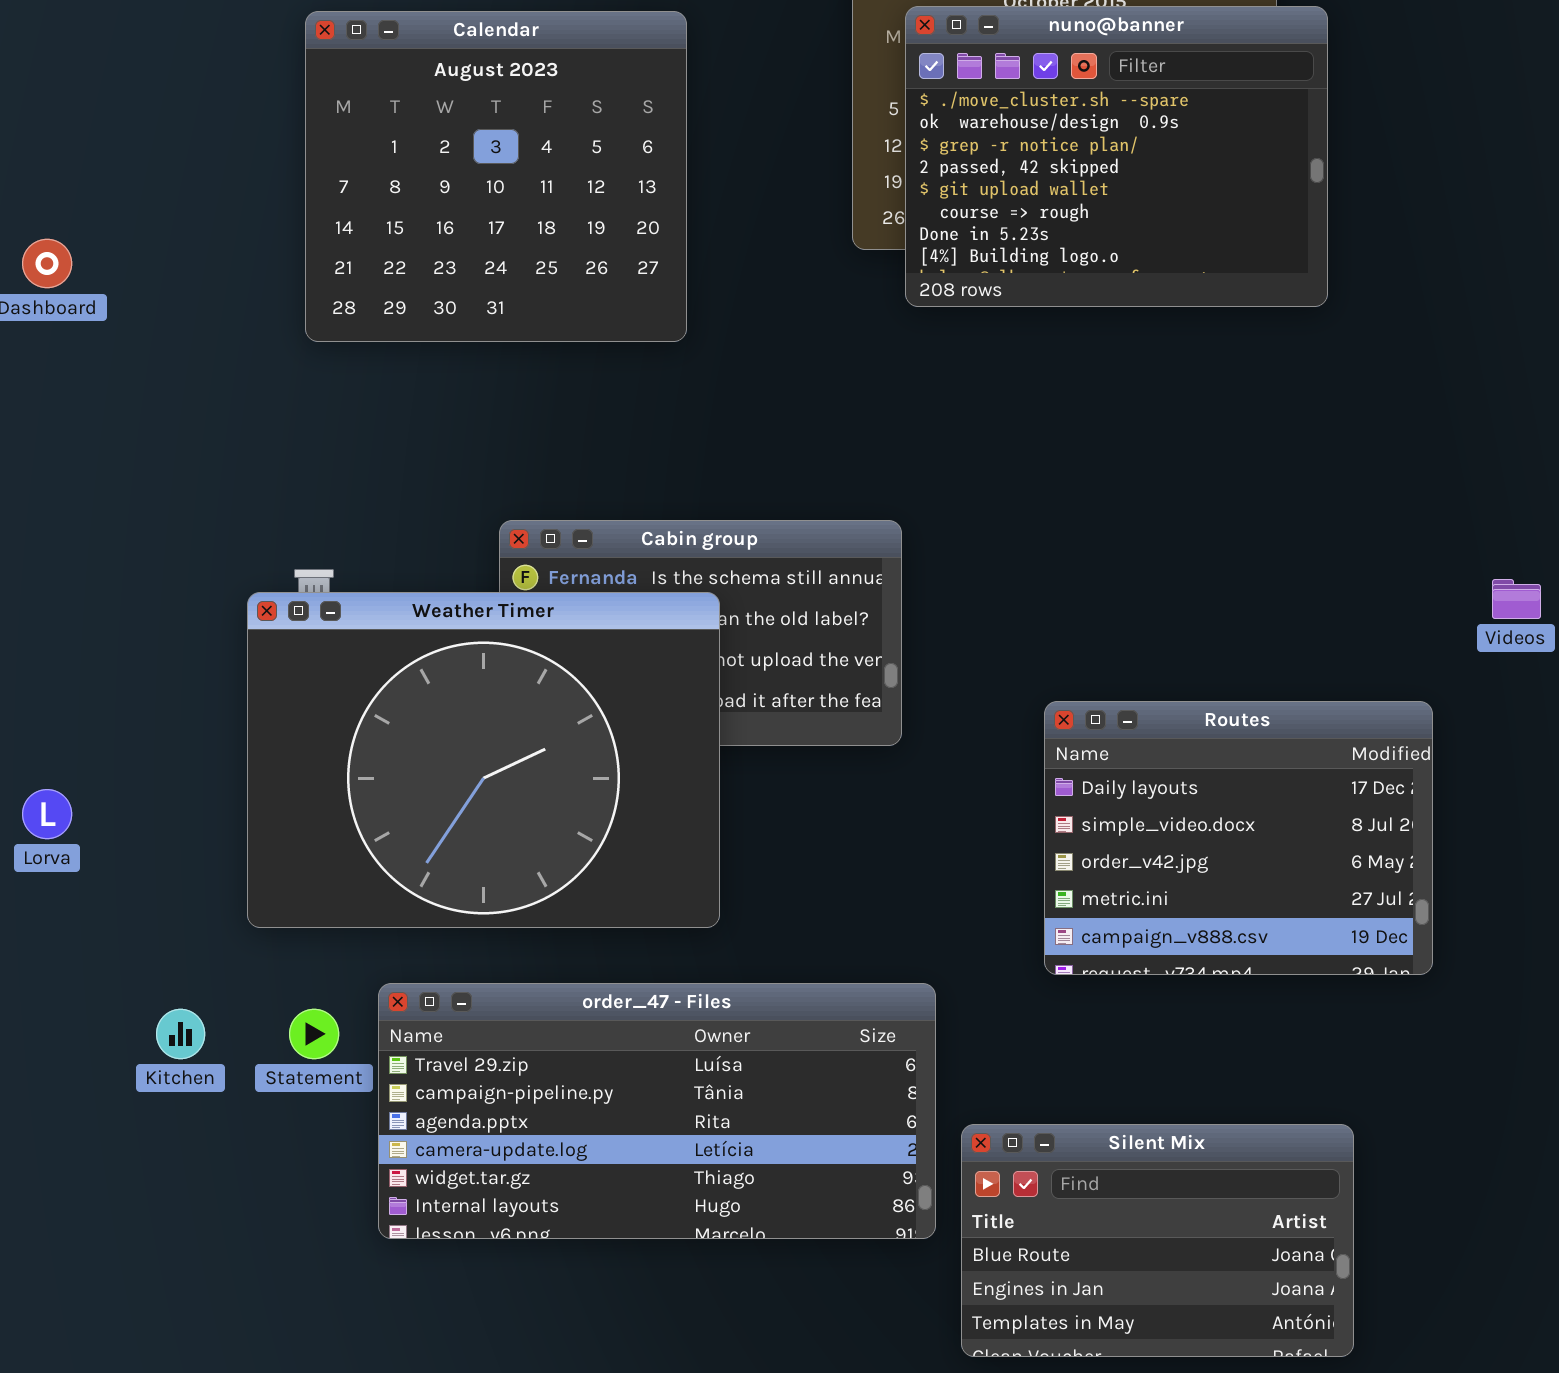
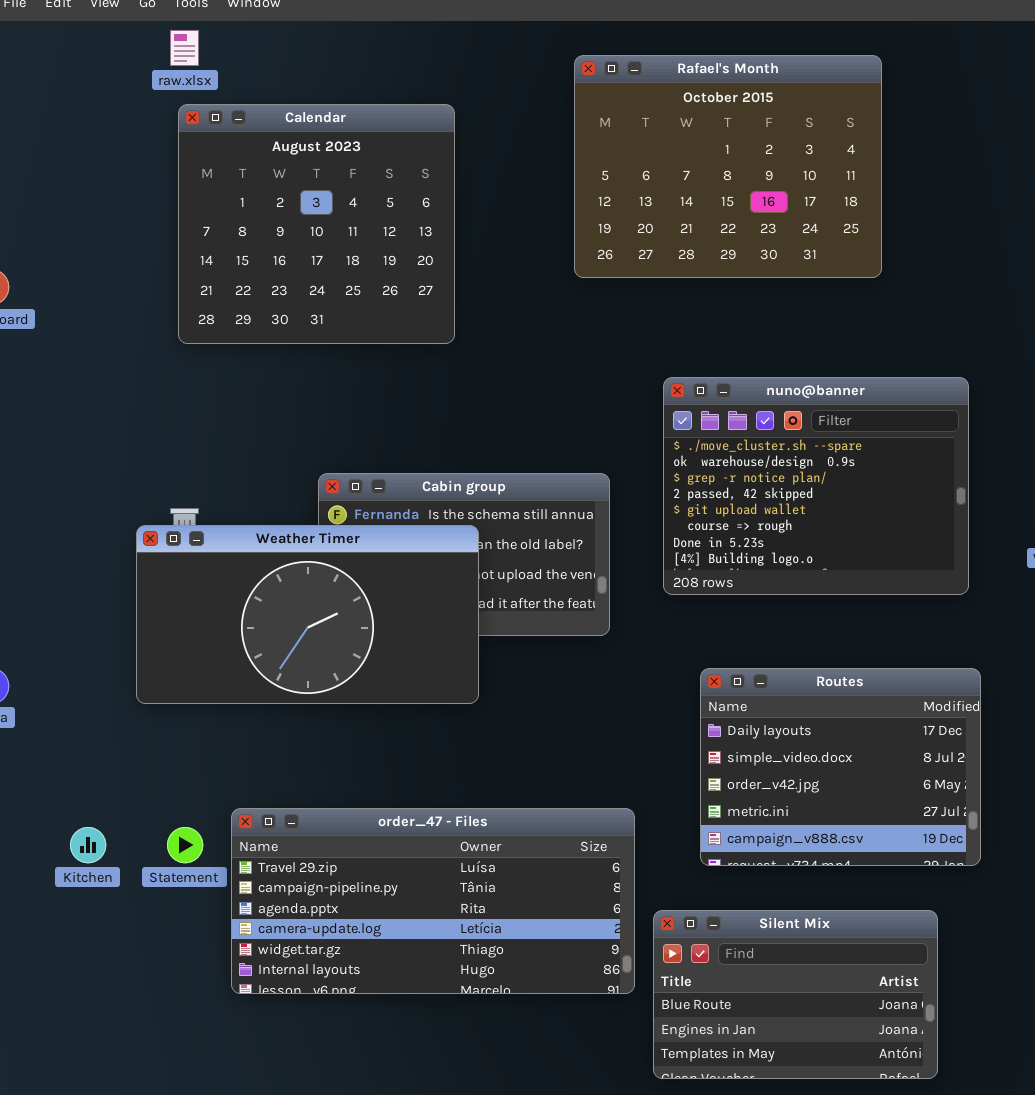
nuno@banner: [905,6,1328,307] -> [663,377,969,595], moved
Weather Timer: [247,592,720,928] -> [136,525,479,704], resized
Routes: [1044,701,1433,975] -> [700,668,981,866], moved

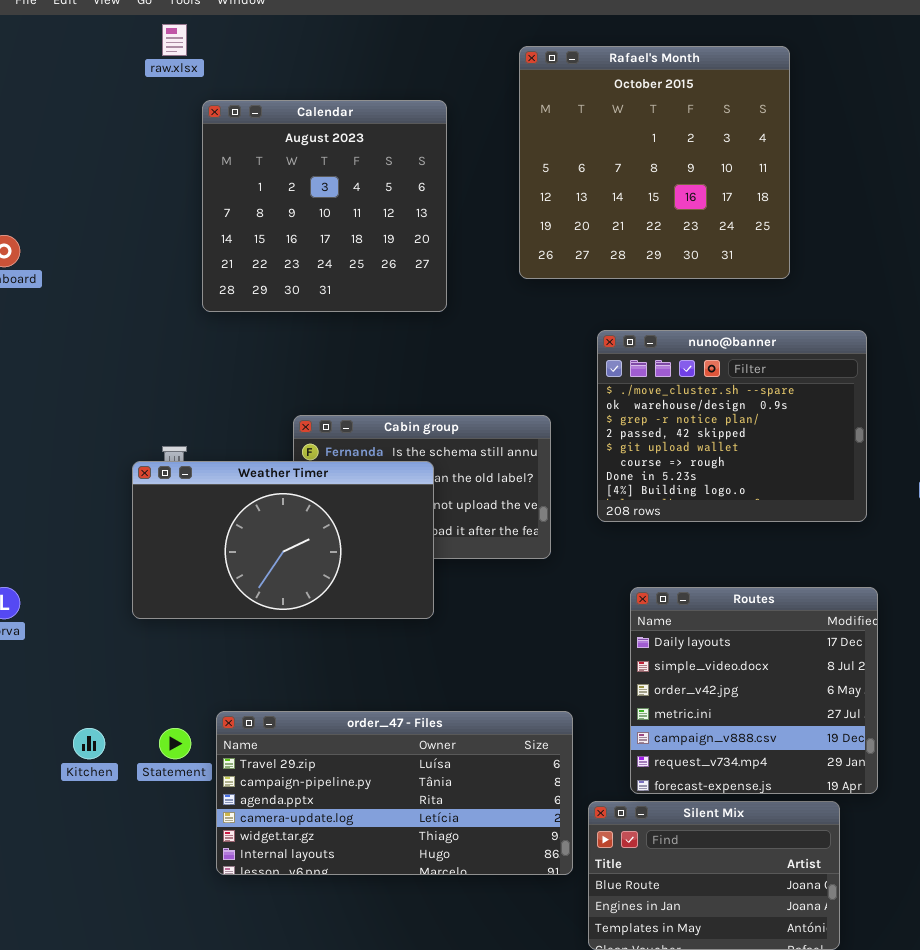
Rafael's Month: [574,55,882,278] -> [519,46,790,279], resized
Calendar: [178,104,455,344] -> [202,100,447,312], moved
Routes: [700,668,981,866] -> [630,587,878,794], resized

